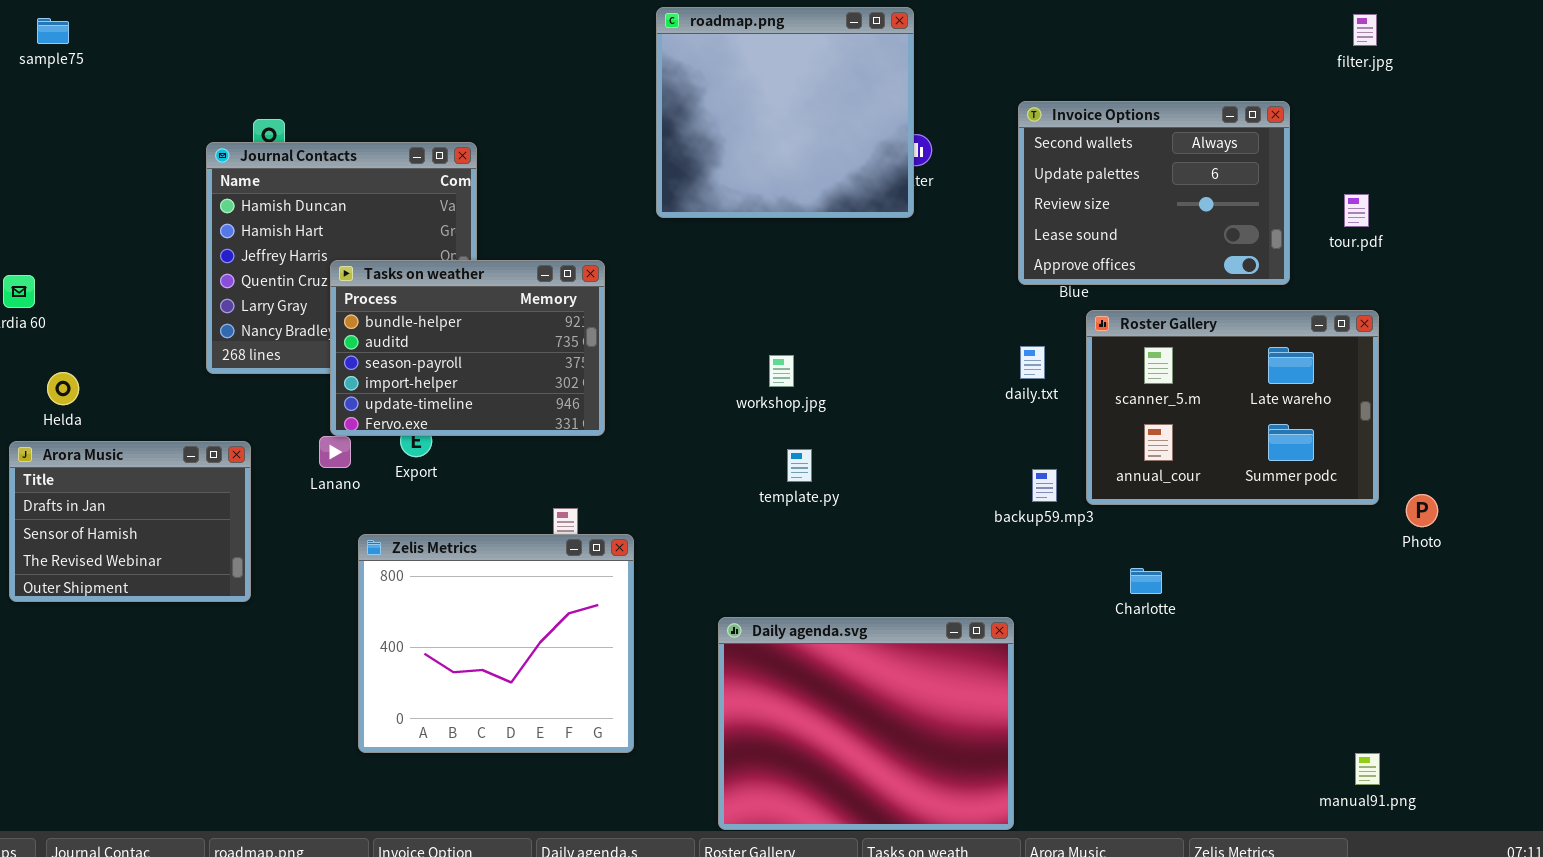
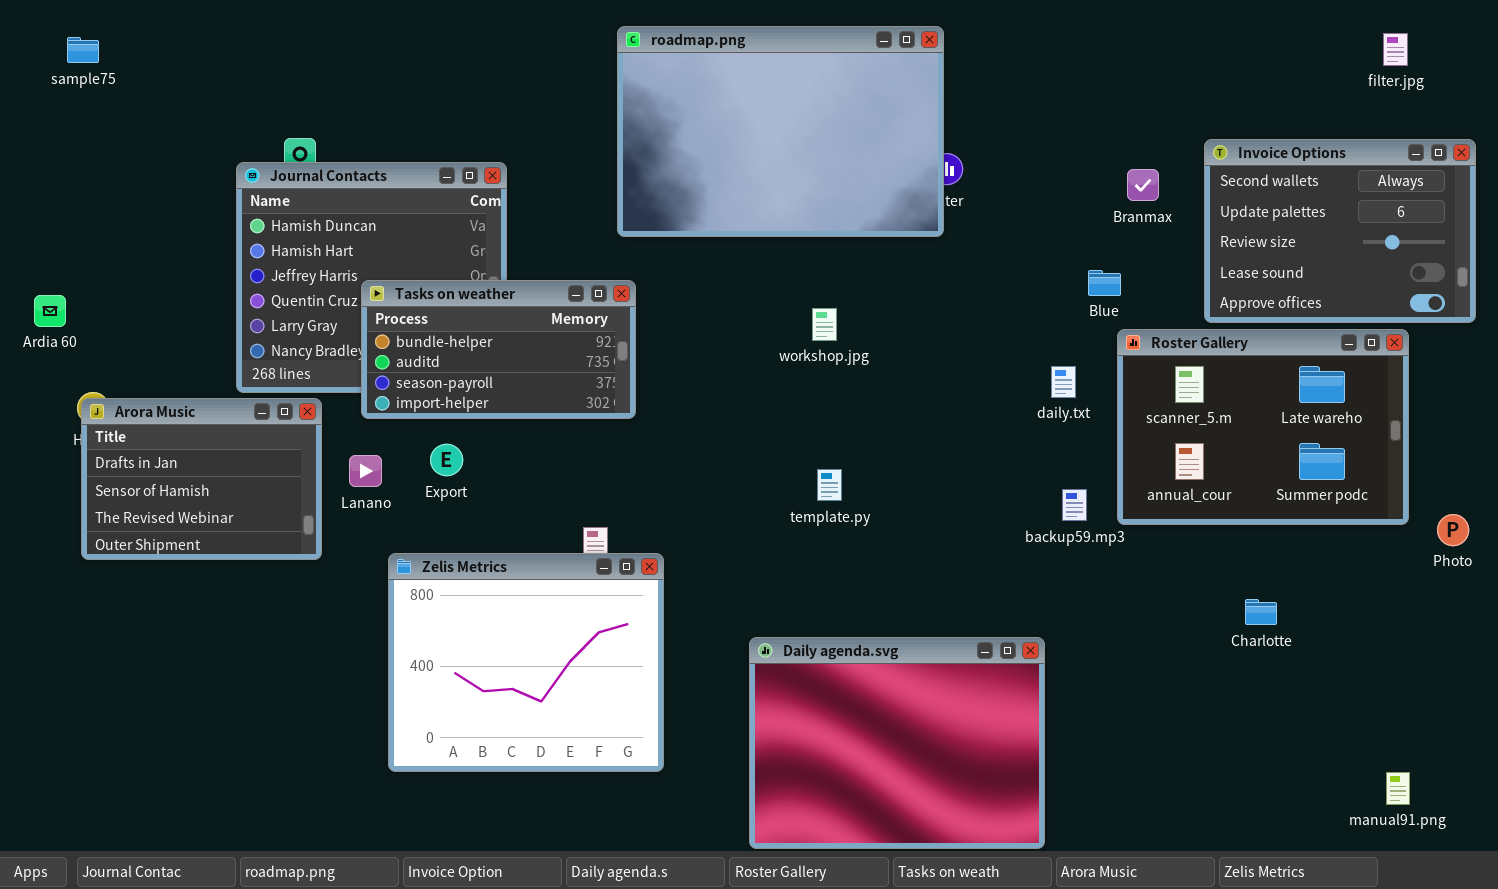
roadmap.png: [656,7,914,218] -> [617,26,944,237], resized
Invoice Options: [1018,101,1290,285] -> [1204,139,1476,323], moved
Tasks on weather: [330,260,605,436] -> [361,280,636,419], resized
workshop.jpg: [769,355,794,387] -> [812,308,837,341], moved
Arora Music: [9,441,251,602] -> [81,398,322,560], moved
Charlotte: [1130,568,1162,594] -> [1245,599,1277,625], moved

